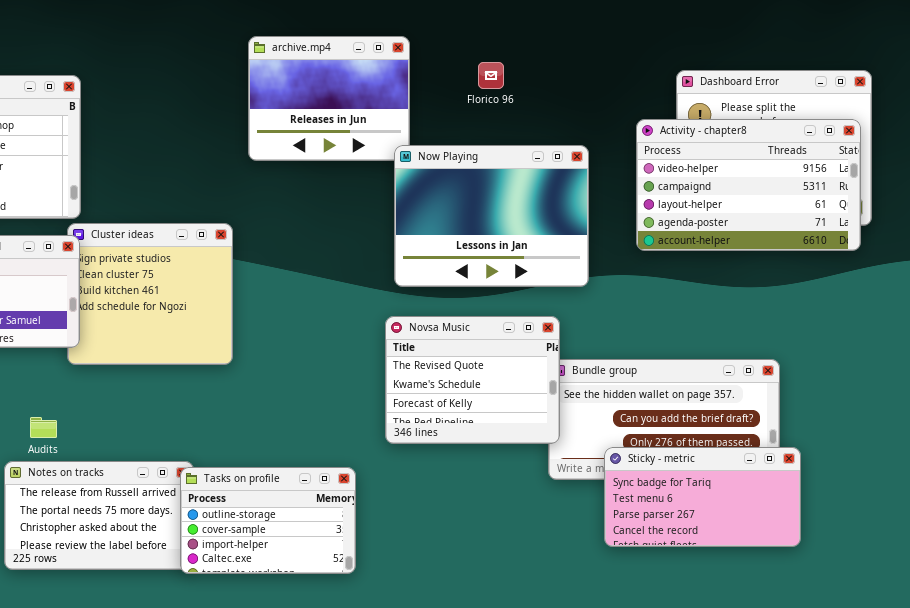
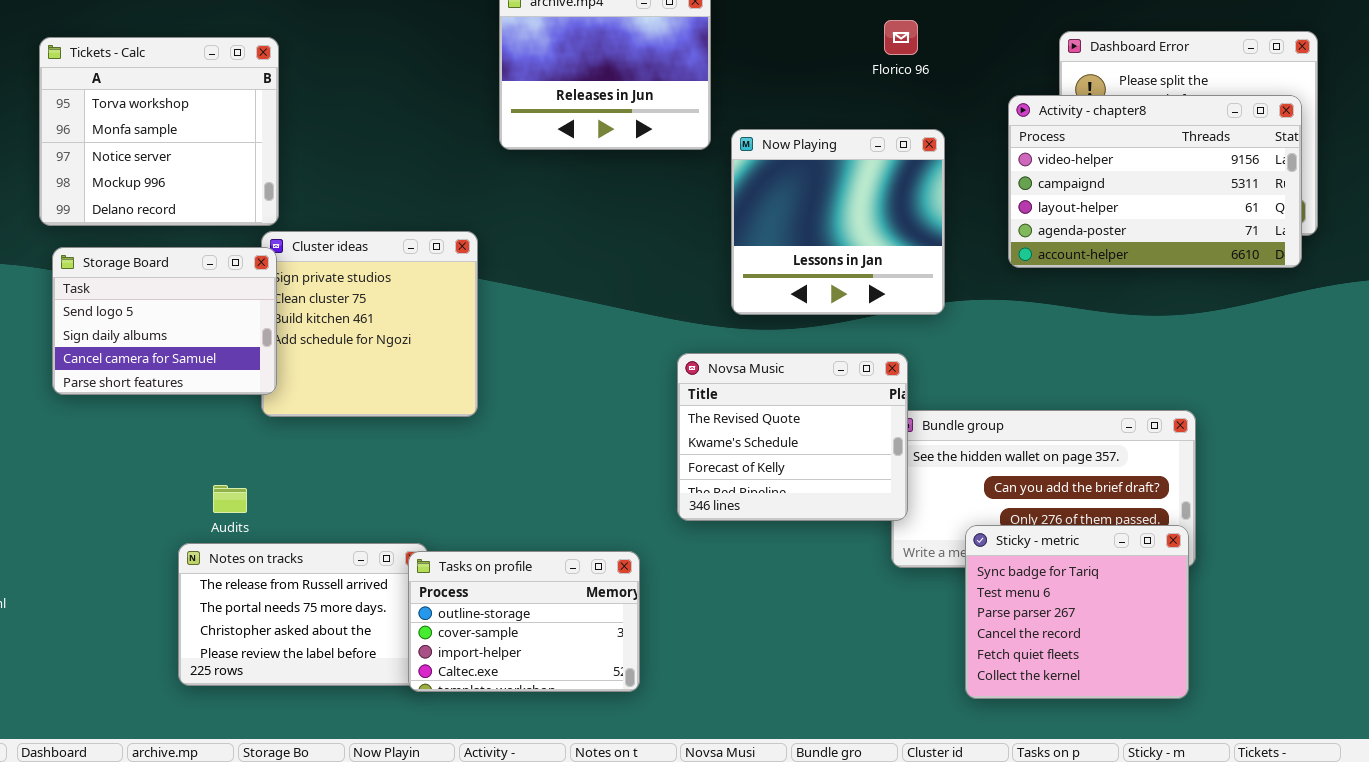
Florico 96: [478,62,504,89] -> [884,20,918,55], moved
Now Playing: [394,145,589,287] -> [731,129,945,315], resized
Sticky - metric: [604,447,801,547] -> [965,525,1189,699], resized

